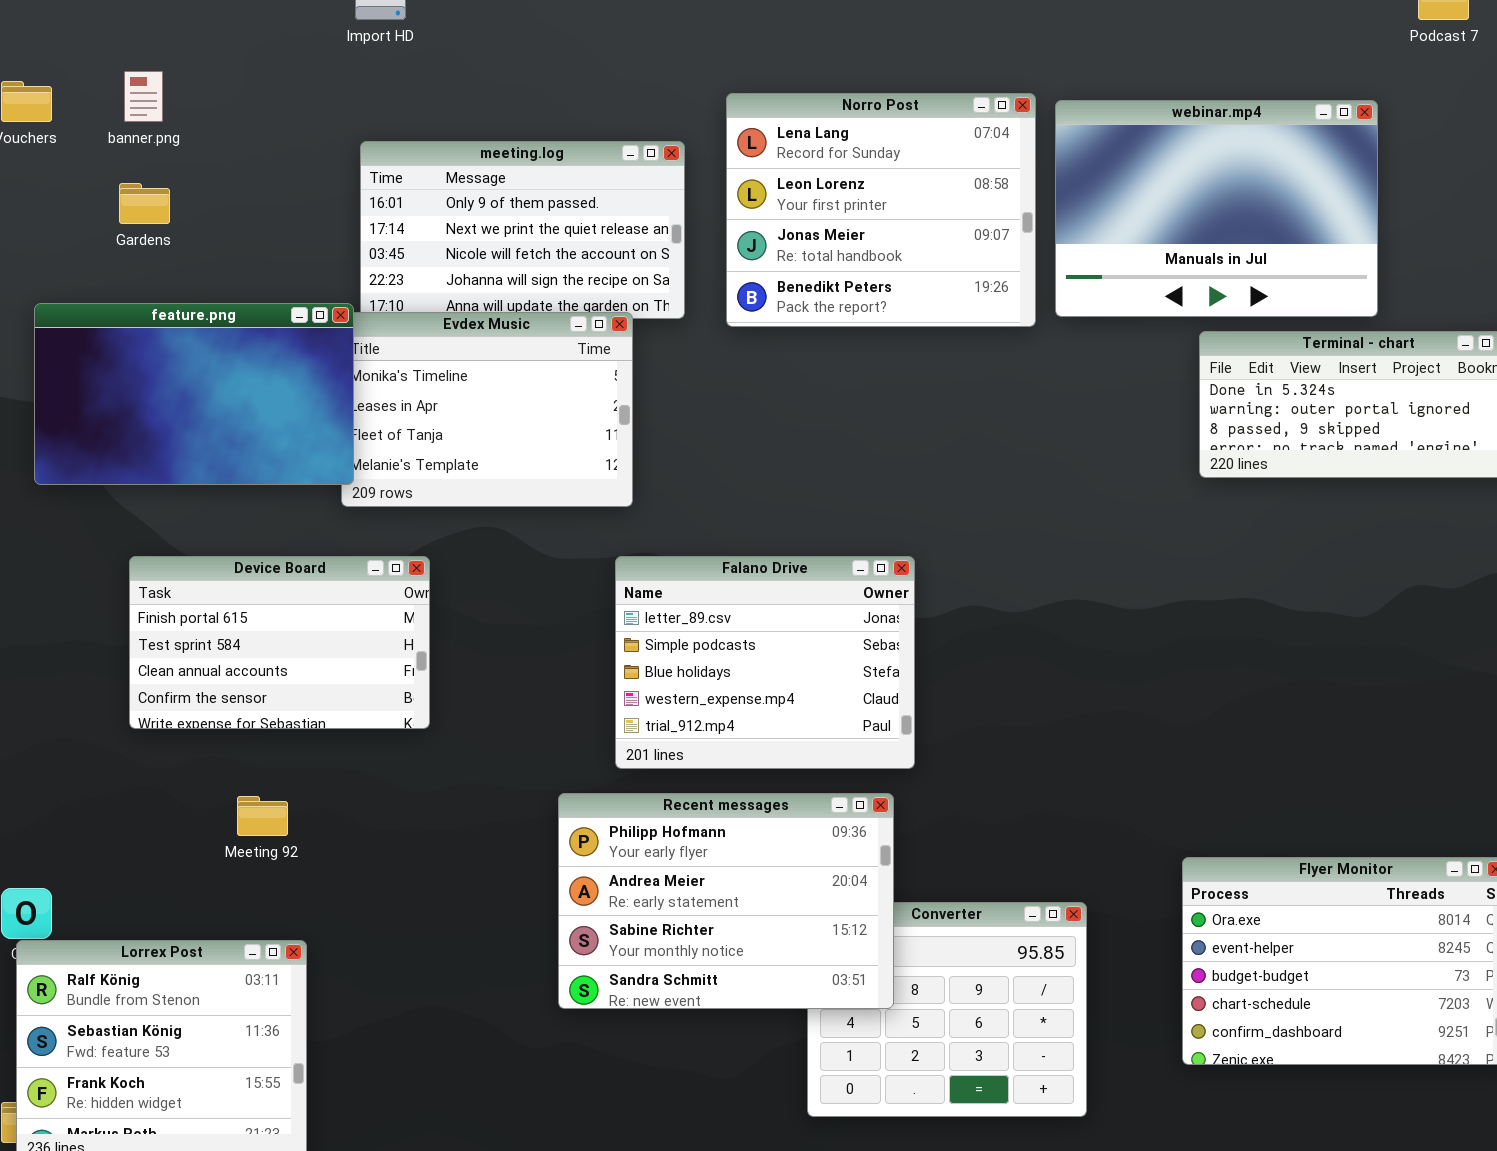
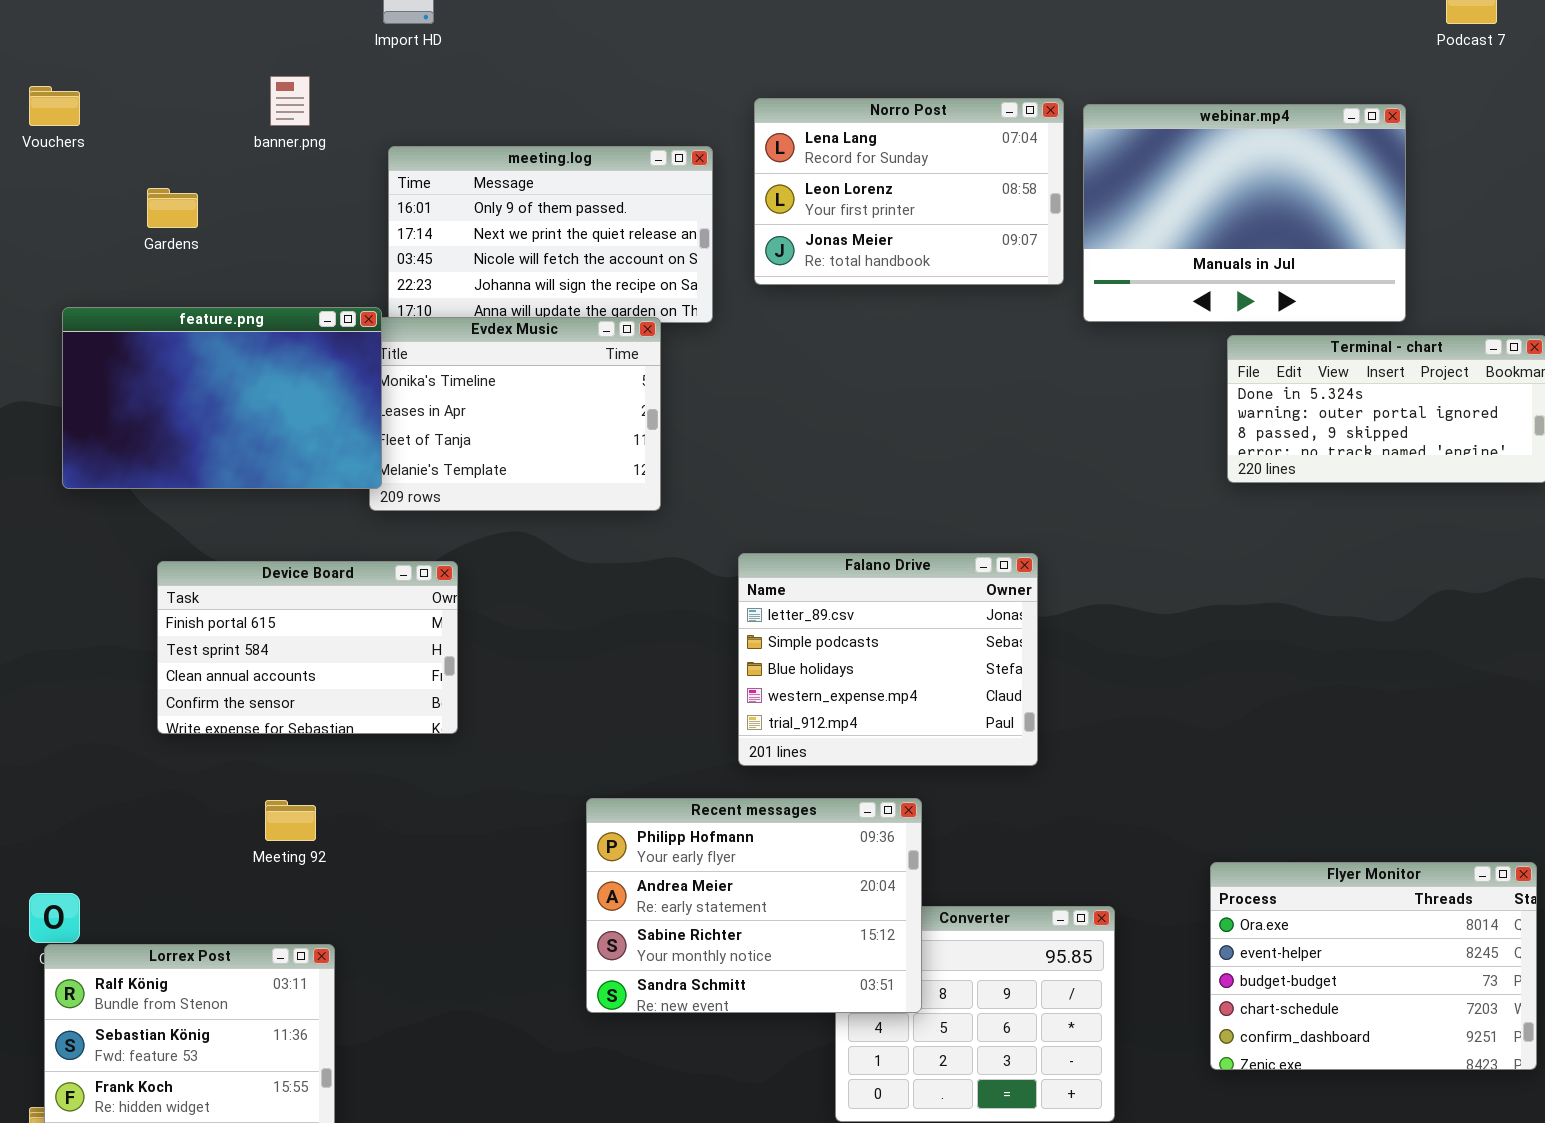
banner.png: [124,71,163,122] -> [270,76,310,126], moved
Norro Post: [726,93,1036,327] -> [754,98,1064,285], resized
Falano Drive: [615,556,915,769] -> [738,553,1038,766], moved

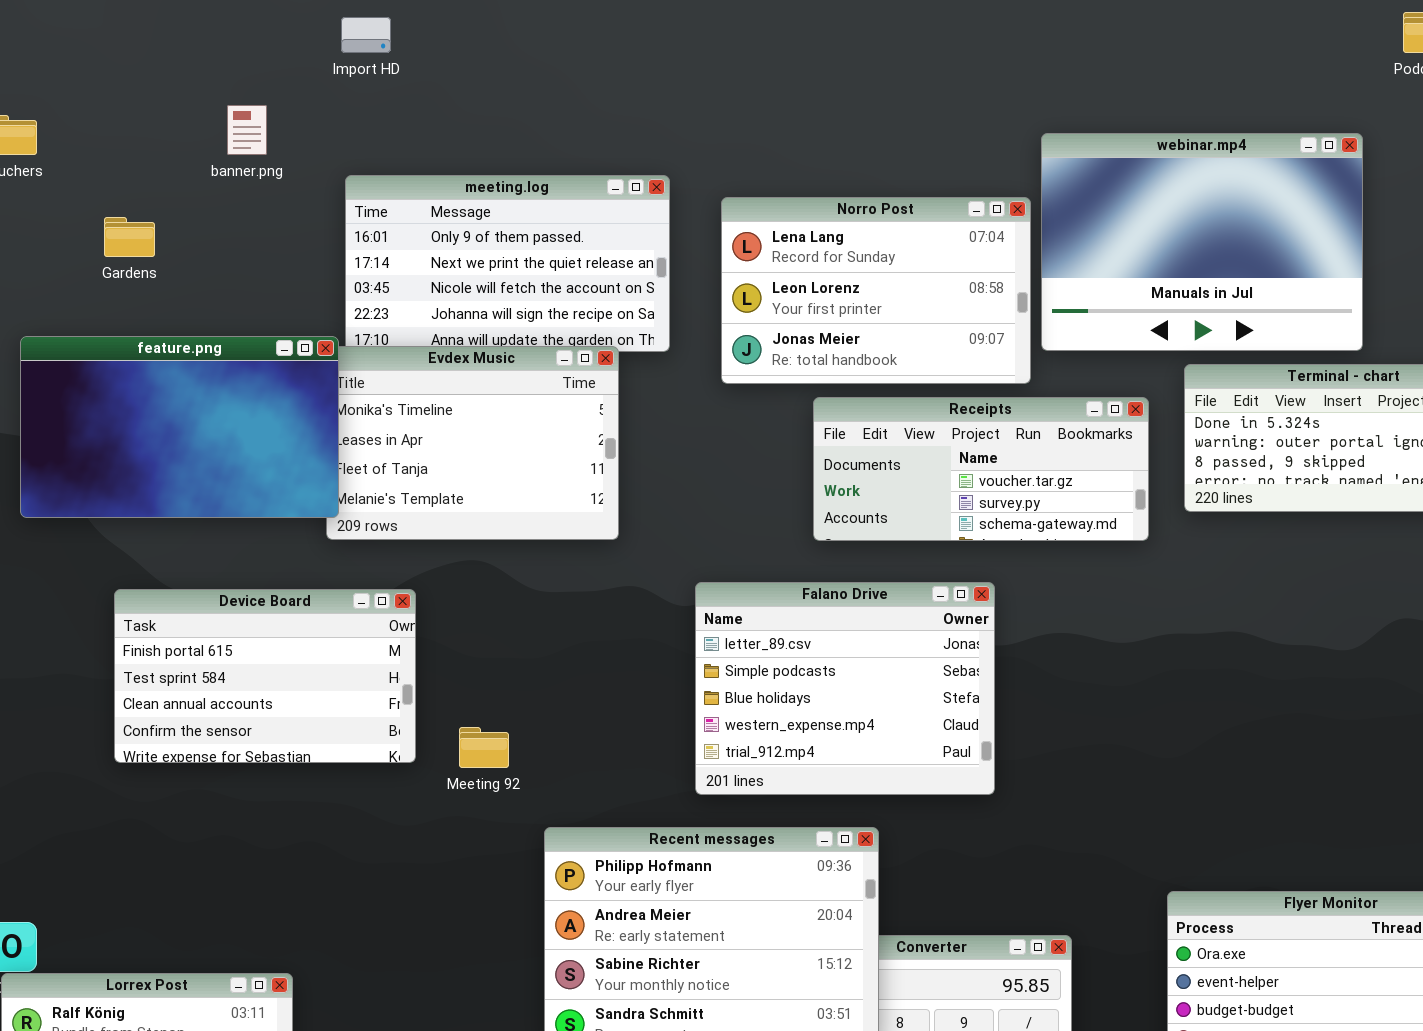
Norro Post: [754,98,1064,285] -> [721,197,1031,384], moved
Receipts: none -> [813,397,1149,541], opened
Meeting 92: [265,800,316,841] -> [459,727,509,768], moved

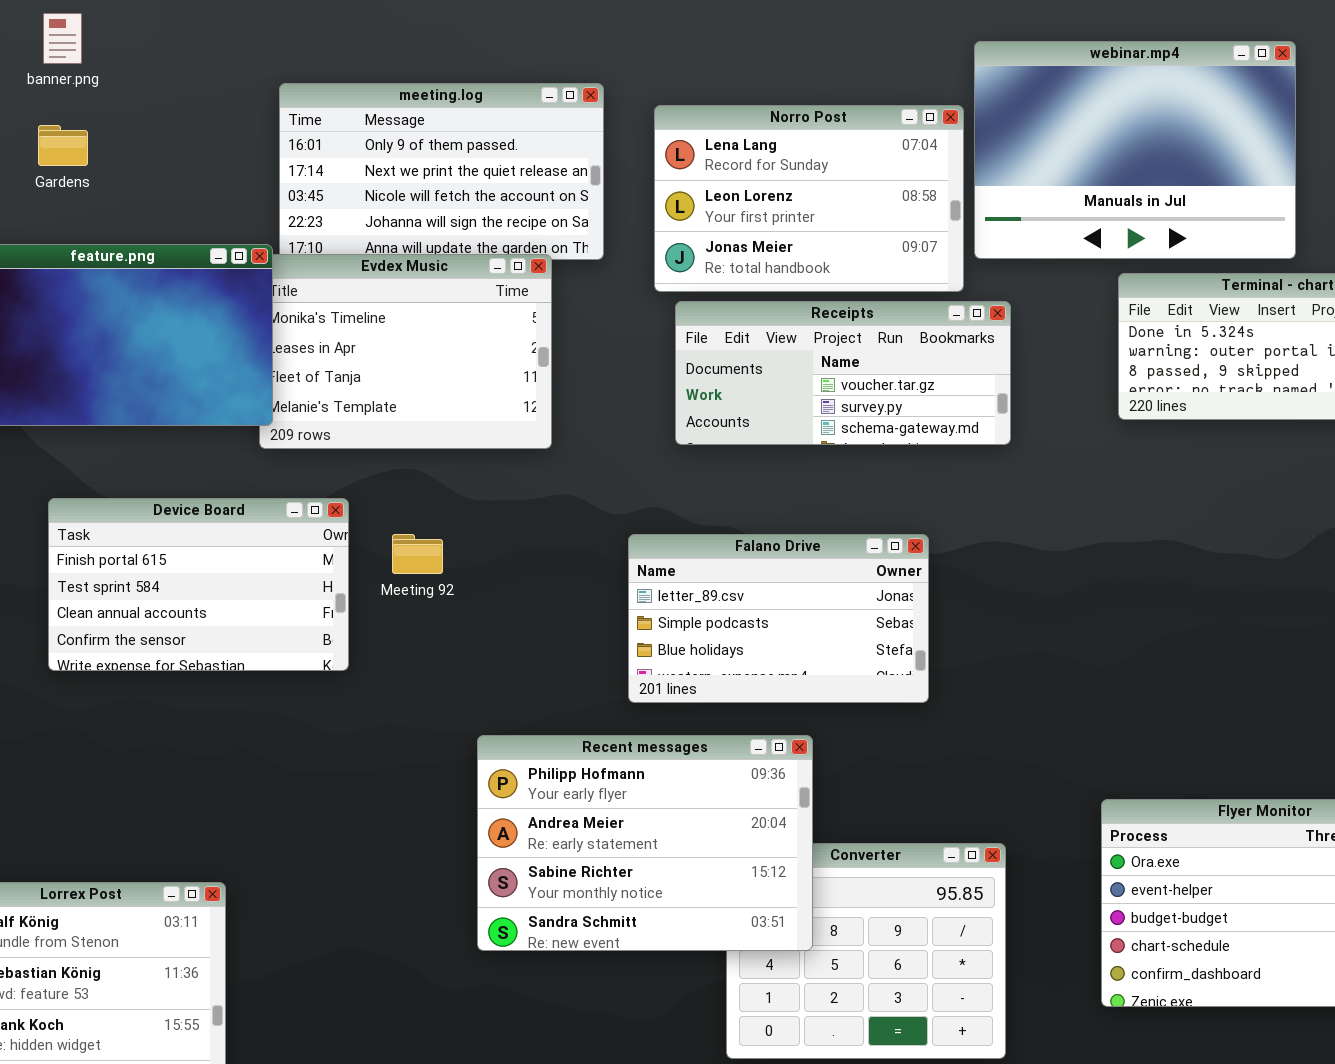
banner.png: [227,105,267,155] -> [43,13,82,64], moved
Receipts: [813,397,1149,541] -> [675,301,1011,445], moved
Falano Drive: [695,582,995,795] -> [628,534,929,703], resized
Meeting 92: [459,727,509,768] -> [392,534,443,574], moved

